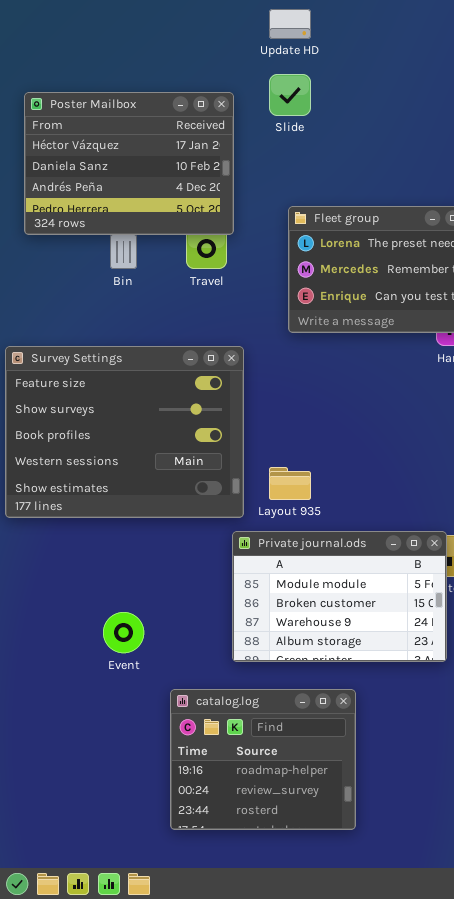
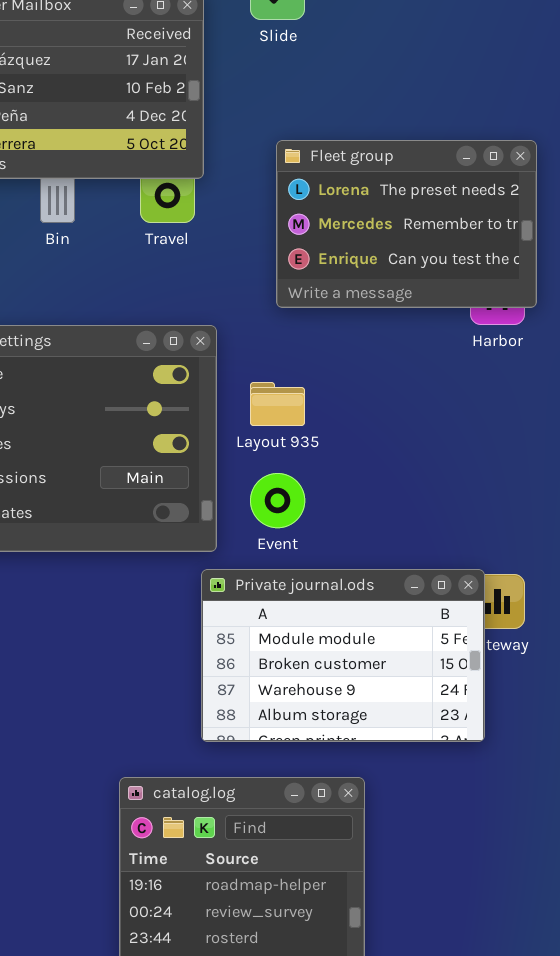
Layout 935: [269,467,311,500] -> [250,382,305,426], moved
Event: [103,612,144,653] -> [250,473,305,528], moved

